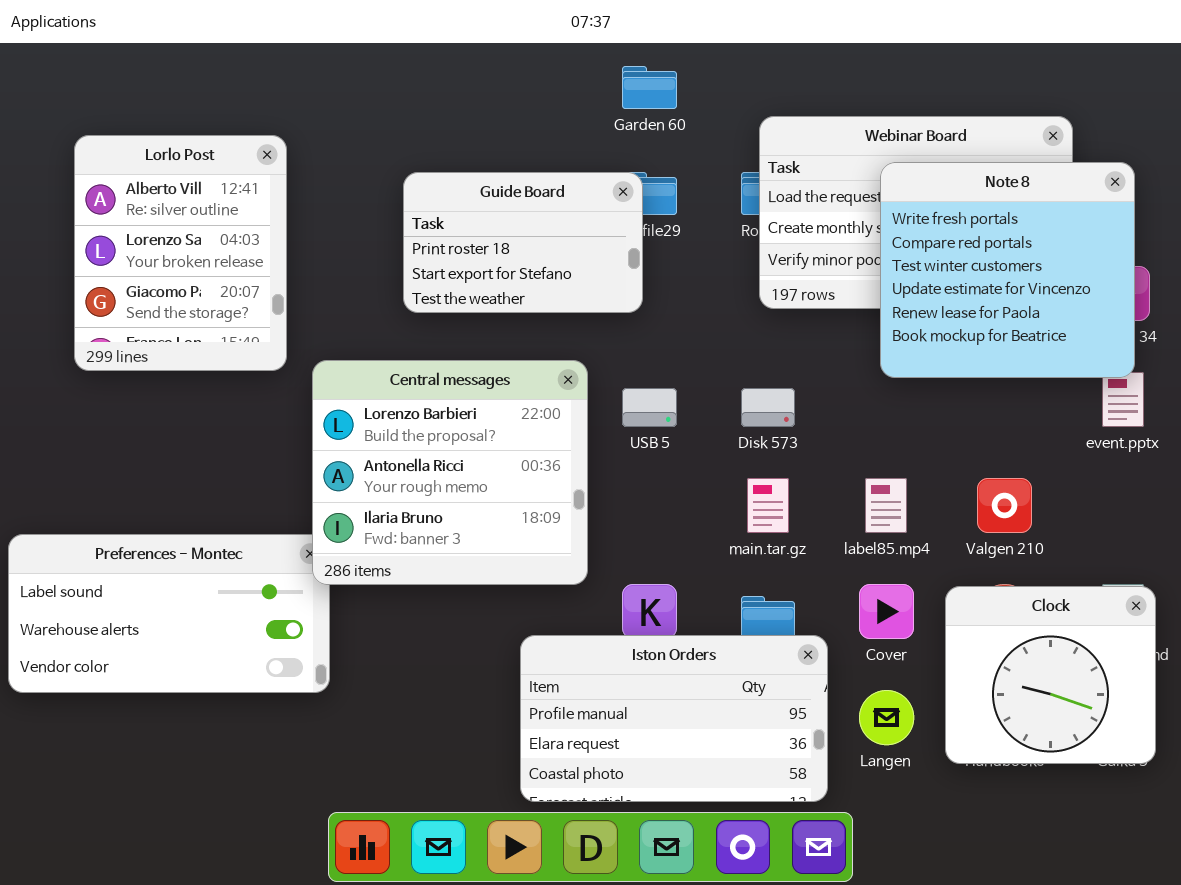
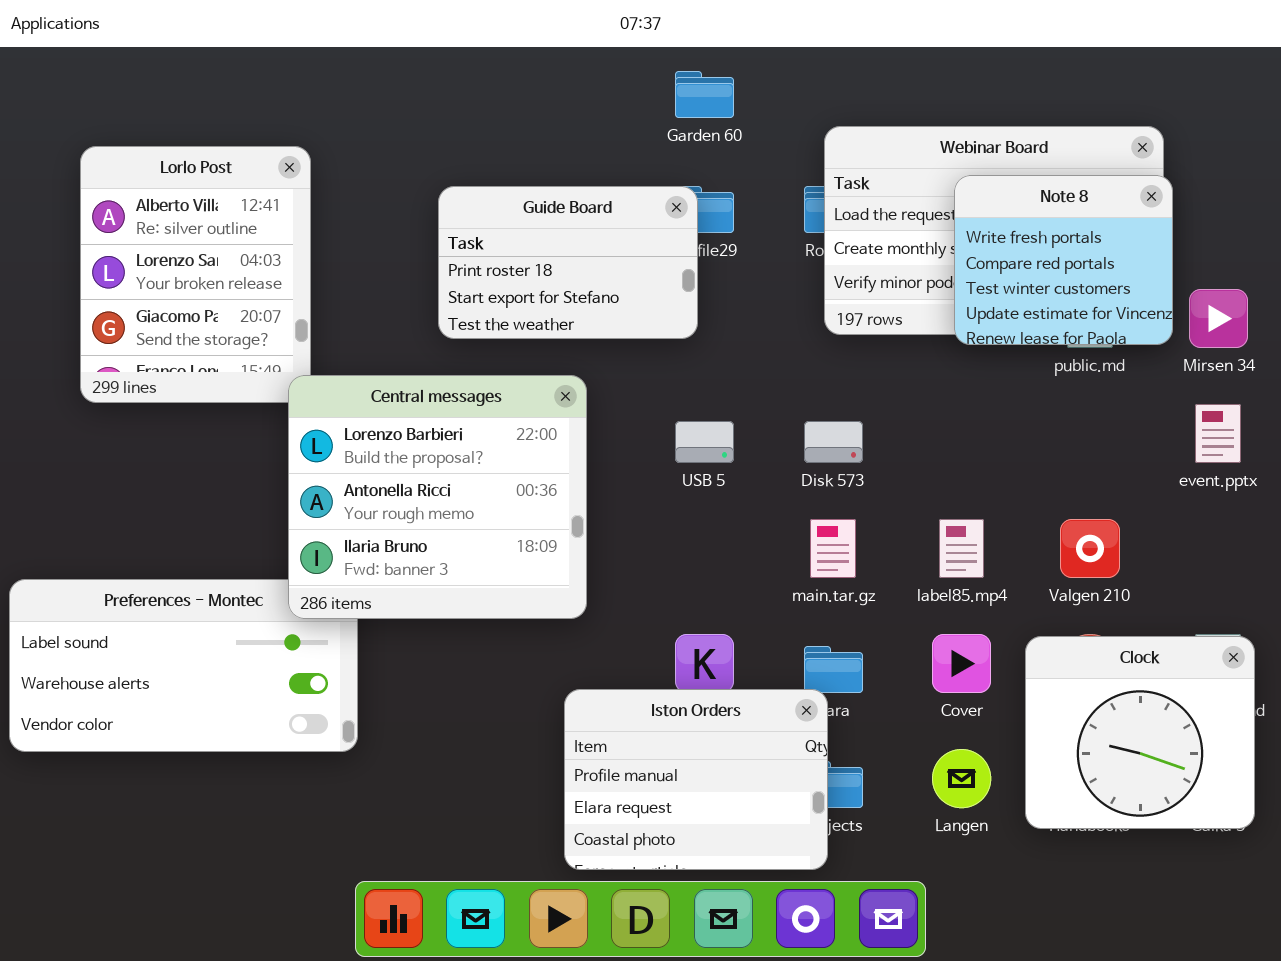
Note 8: [880,162,1135,378] -> [954,175,1173,345], resized
Central messages: [312,360,588,585] -> [288,375,587,619], moved
Iston Orders: [520,635,828,802] -> [564,689,828,870], resized

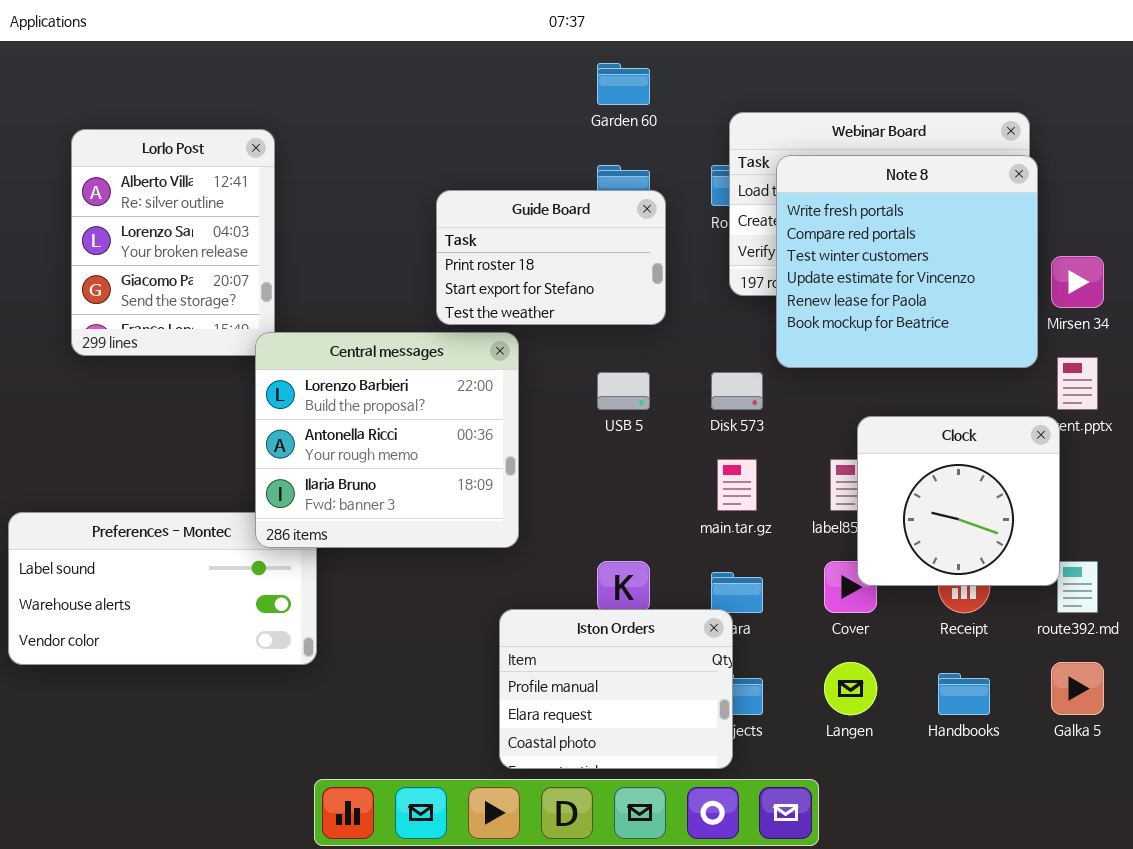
Note 8: [954,175,1173,345] -> [776,155,1038,368], resized
Guide Board: [438,186,698,339] -> [436,190,666,325], moved
Clock: [1025,636,1255,829] -> [857,416,1060,586], moved

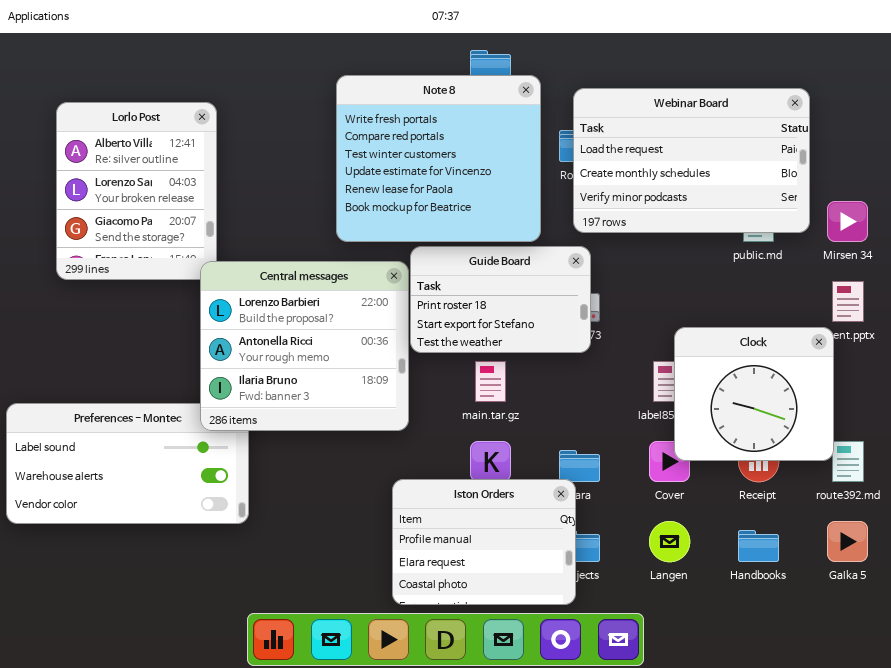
Note 8: [776,155,1038,368] -> [336,75,541,242], moved
Guide Board: [436,190,666,325] -> [410,246,591,353], moved
main.tar.gz: [717,459,757,511] -> [475,361,506,402], moved

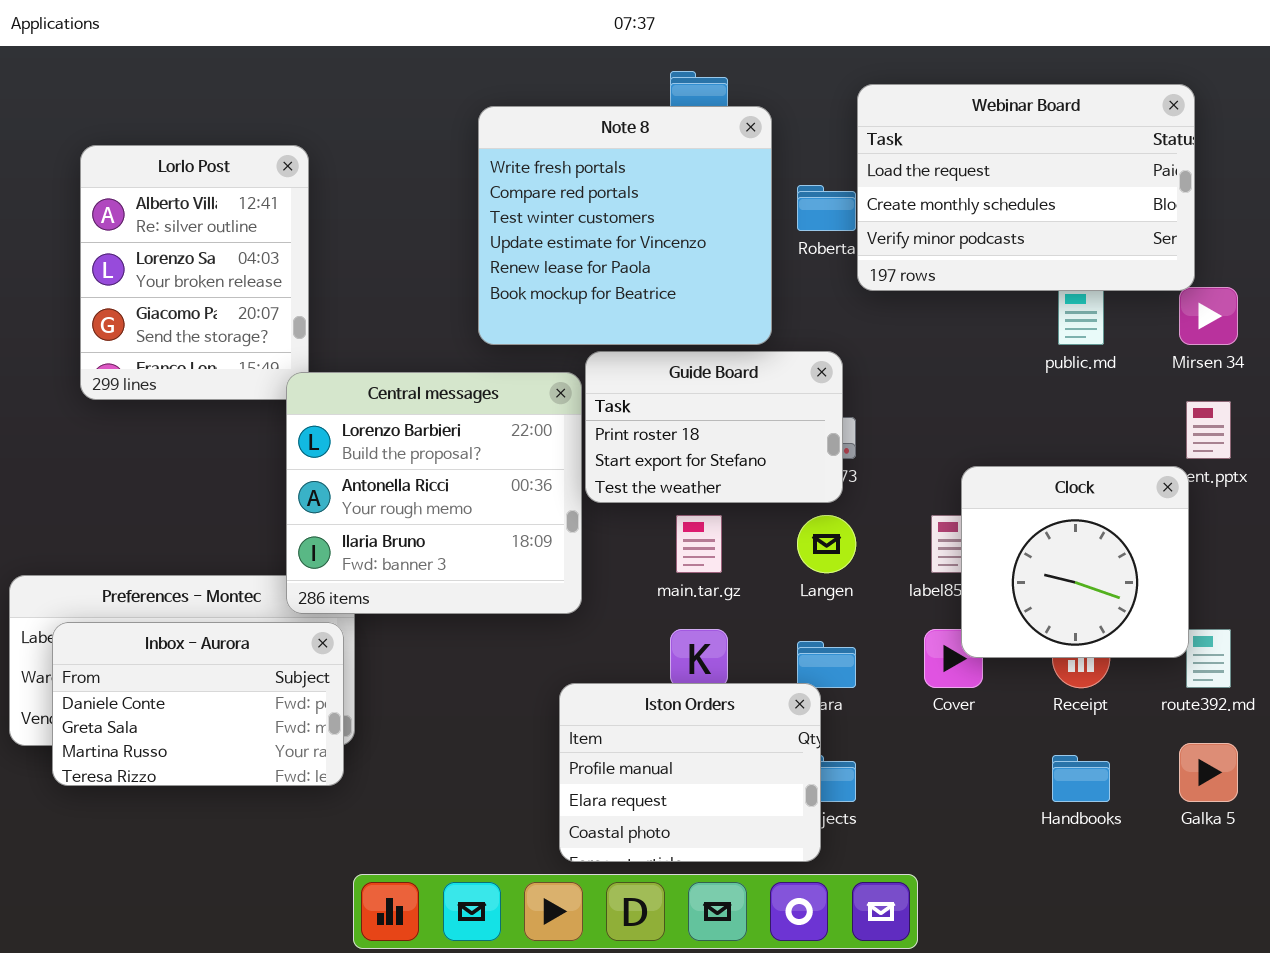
Webinar Board: [573,88,810,233] -> [857,84,1195,291], moved
Inbox - Aurora: none -> [52,622,344,786], opened
Langen: [649,521,690,562] -> [797,515,856,573], moved

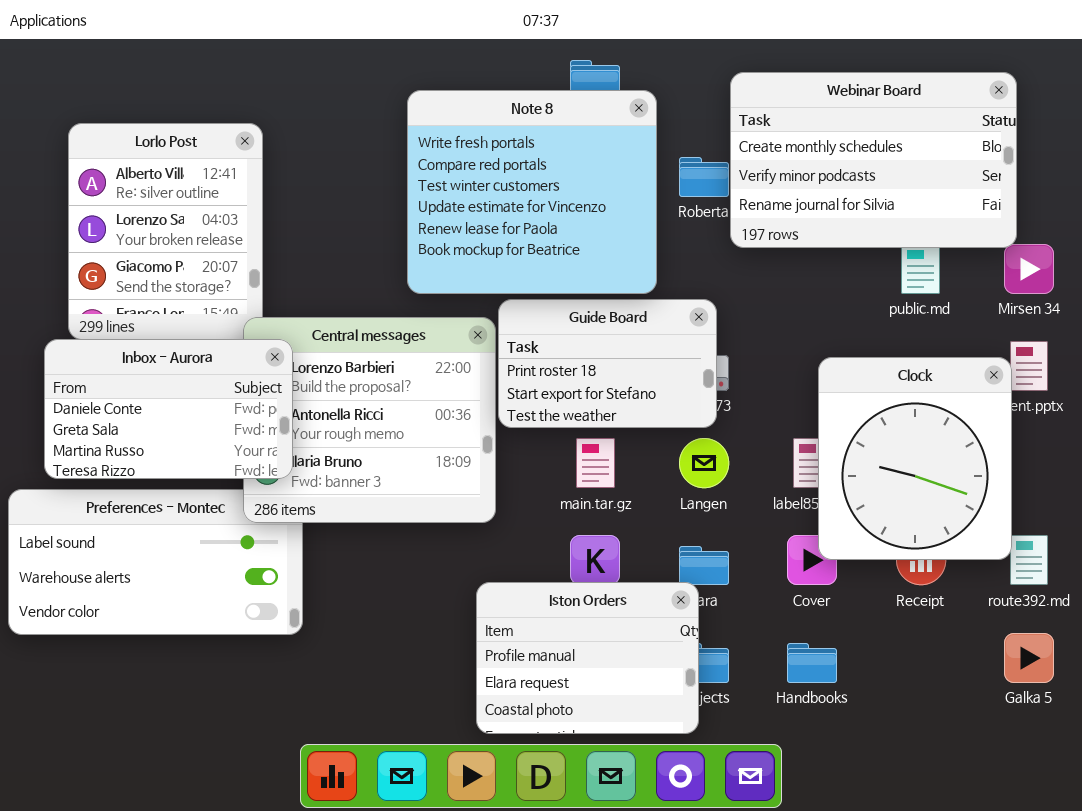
Webinar Board: [857,84,1195,291] -> [730,72,1017,248], scrolled down 1 row
Clock: [961,466,1189,658] -> [818,357,1012,560], resized
Inbox - Aurora: [52,622,344,786] -> [44,339,293,479], moved
Handbooks: [1052,755,1110,802] -> [787,643,837,683], moved

